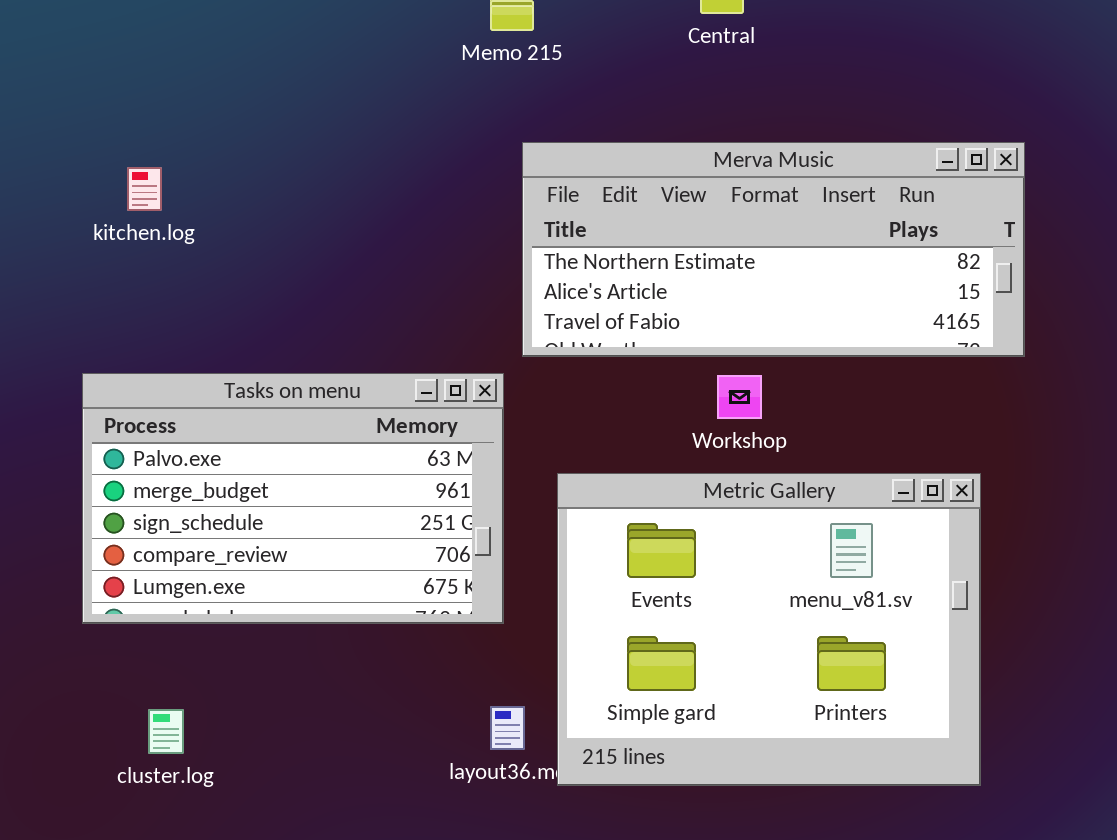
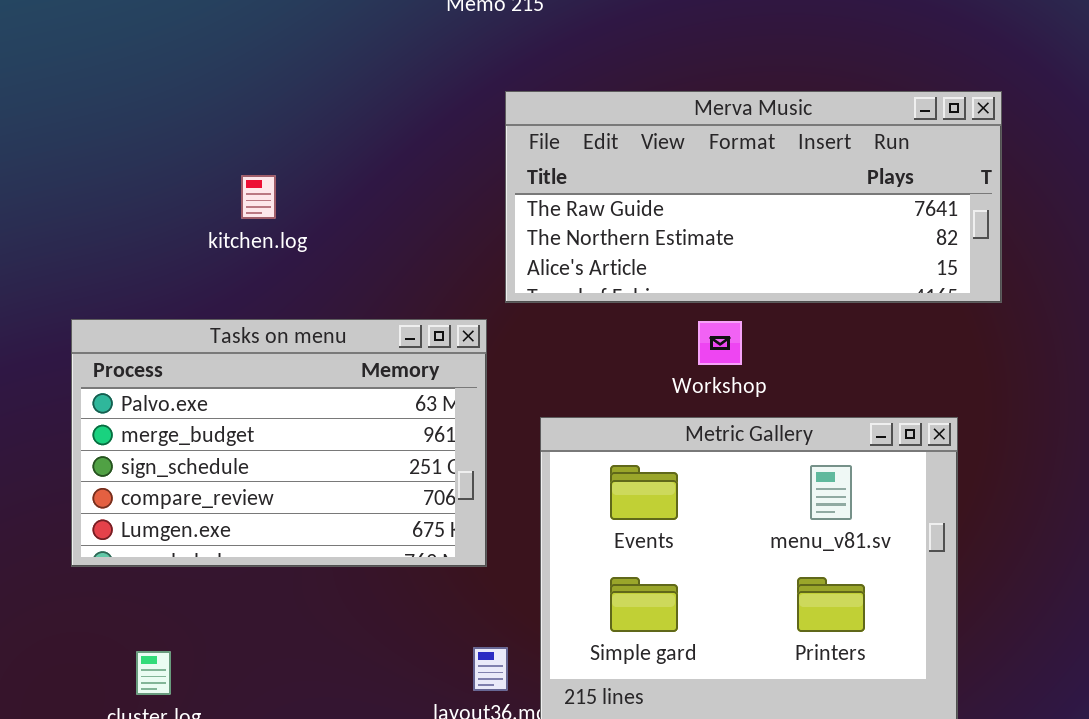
Merva Music: [522,142,1025,357] -> [505,91,1002,303], scrolled up 1 row
kitchen.log: [127,167,162,211] -> [241,175,276,219], moved

